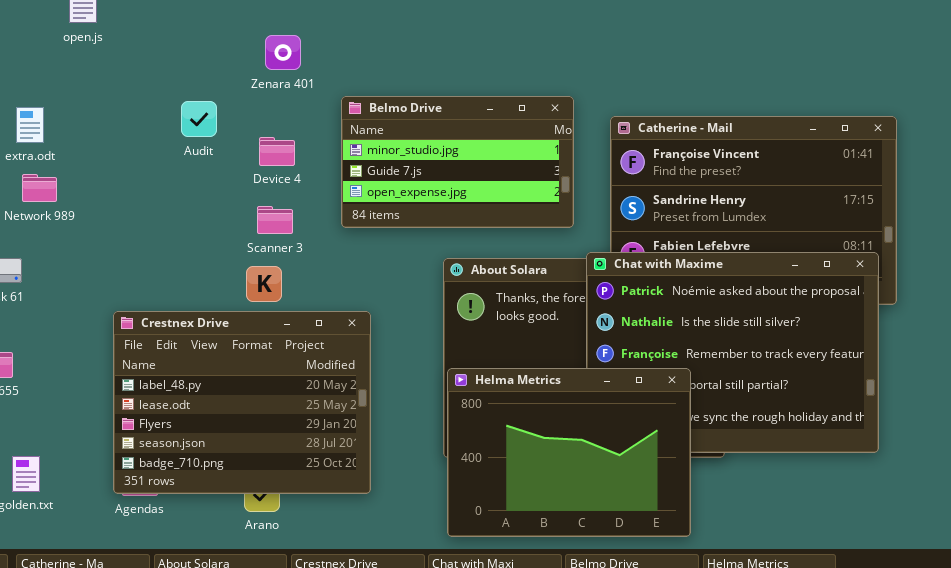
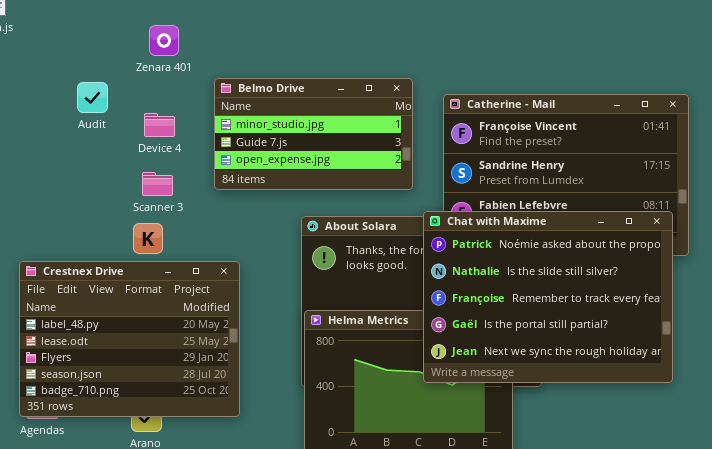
Chat with Maxime: [586,252,879,453] -> [423,211,673,383], raised

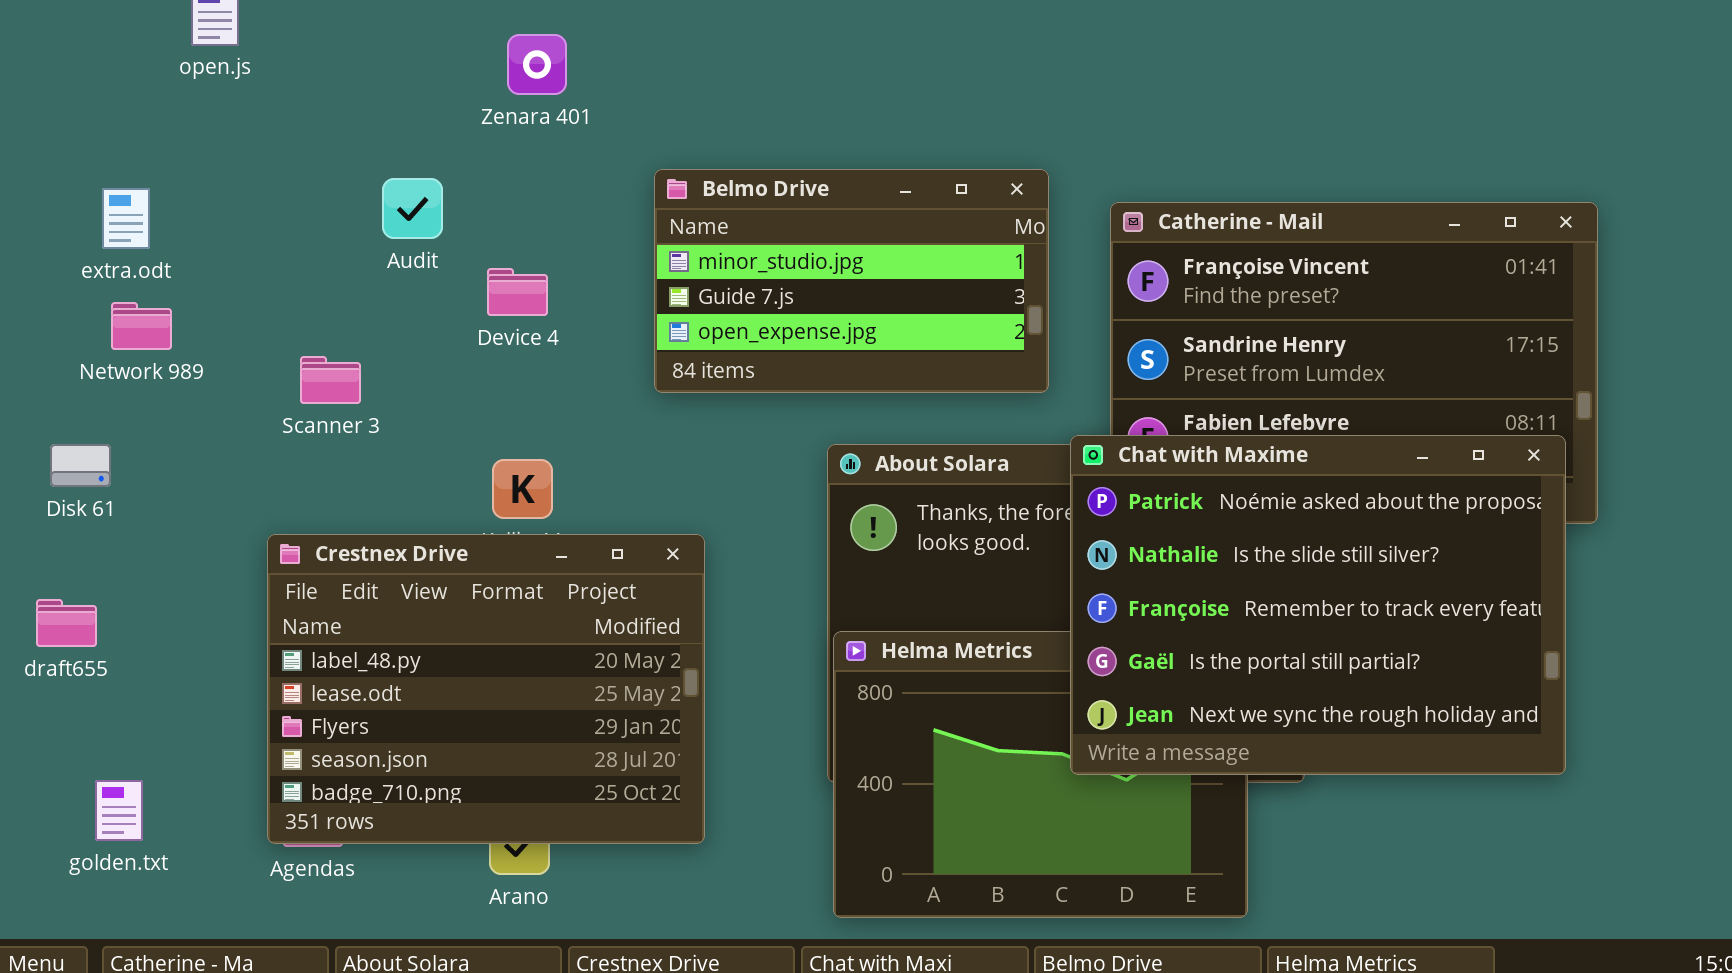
Zenara 401: [149,25,179,56] -> [507,34,567,95], moved
Device 4: [144,113,175,137] -> [487,268,548,316], moved
Scanner 3: [142,172,173,196] -> [300,356,361,404], moved

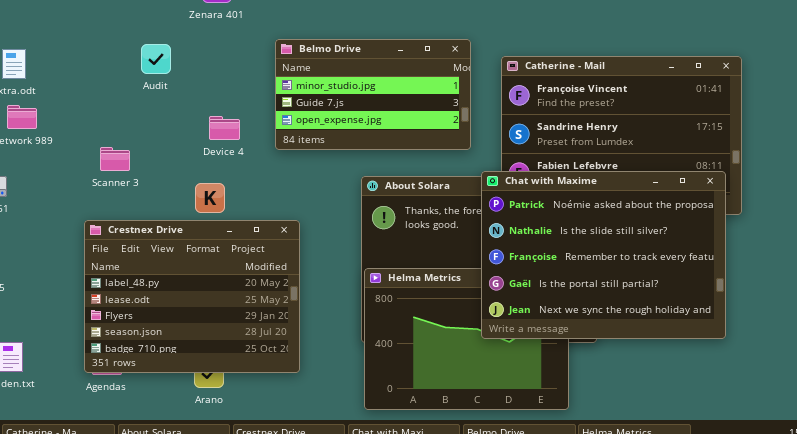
Device 4: [487,268,548,316] -> [209,116,240,140], moved
Scanner 3: [300,356,361,404] -> [100,147,130,171], moved

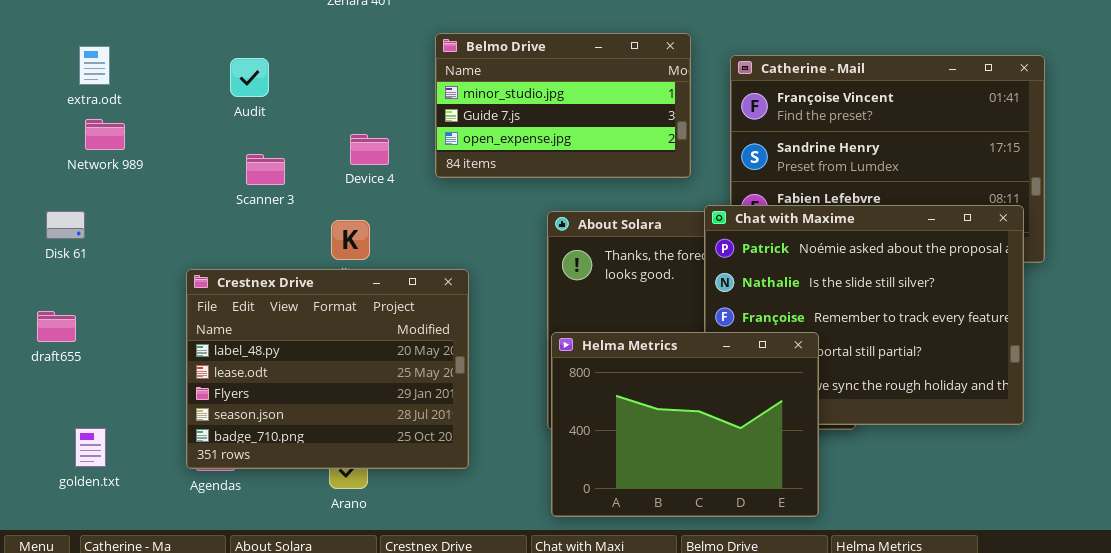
Audit: [141,44,171,74] -> [230,58,269,97], moved
Scanner 3: [100,147,130,171] -> [246,154,285,185], moved
Helma Metrics: [364,268,569,410] -> [551,332,819,517], raised

